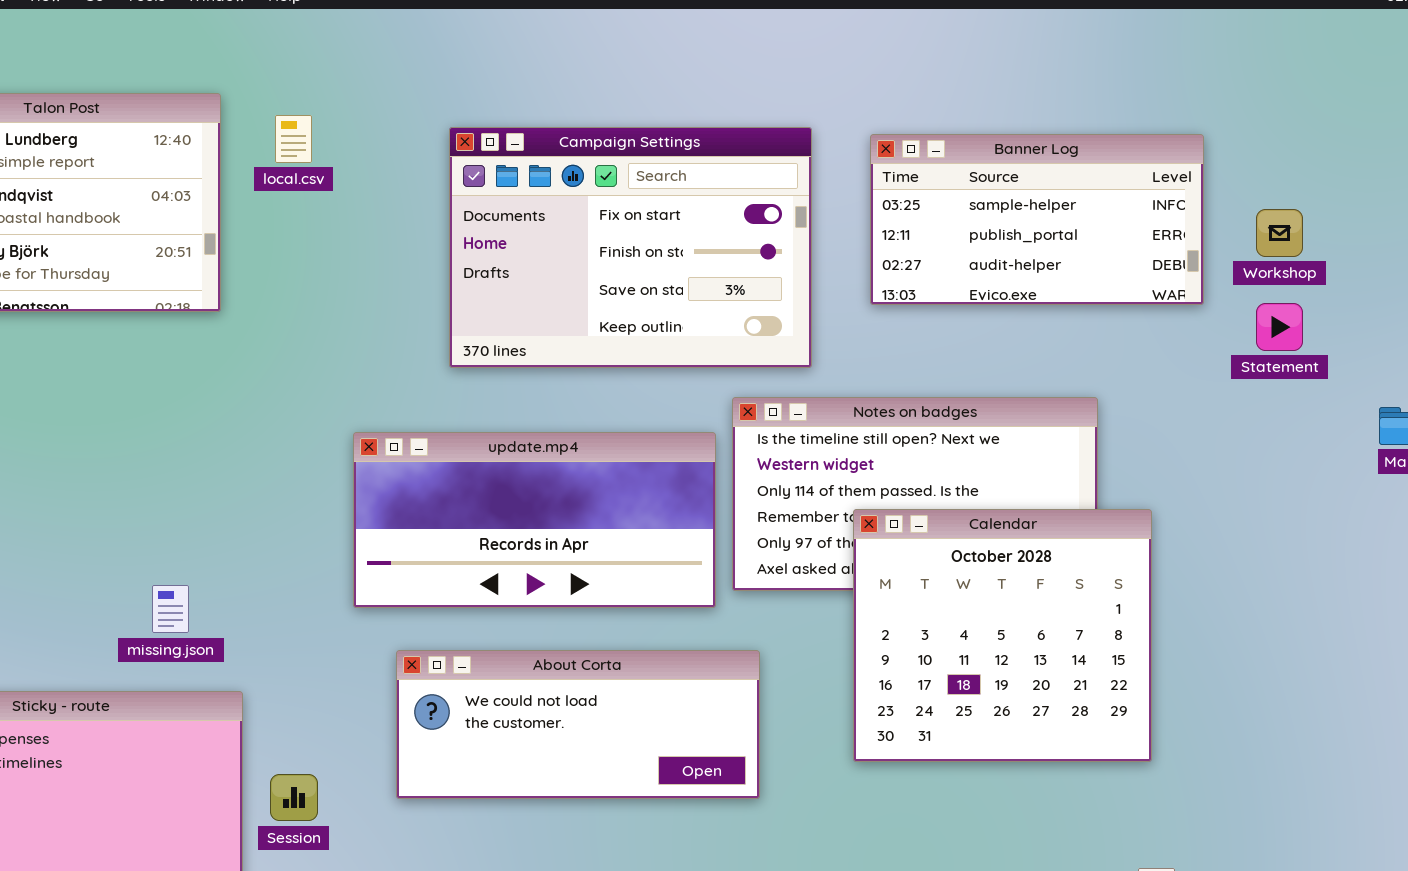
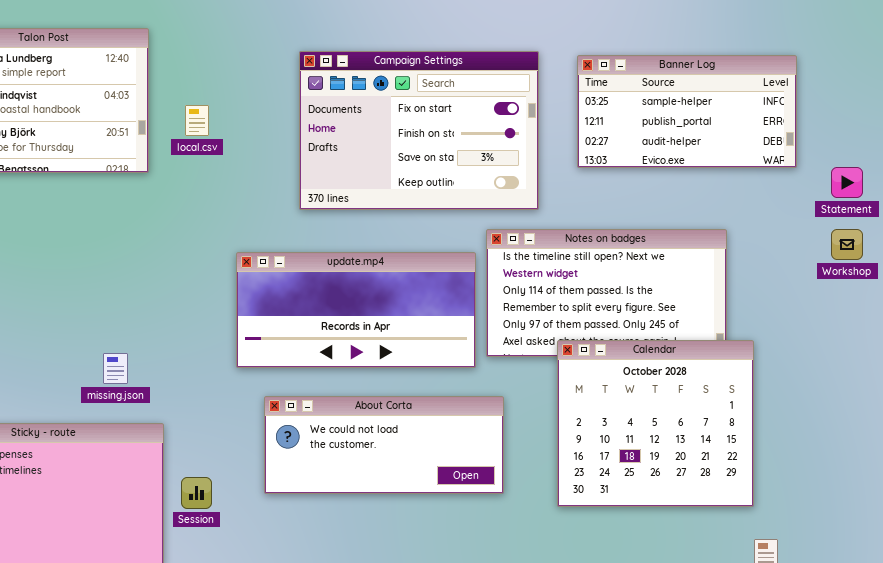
local.csv: [275,115,312,163] -> [185,105,209,136], moved
Workshop: [1256,209,1303,257] -> [831,229,863,260], moved
Calendar: [853,509,1152,762] -> [557,340,754,507], moved

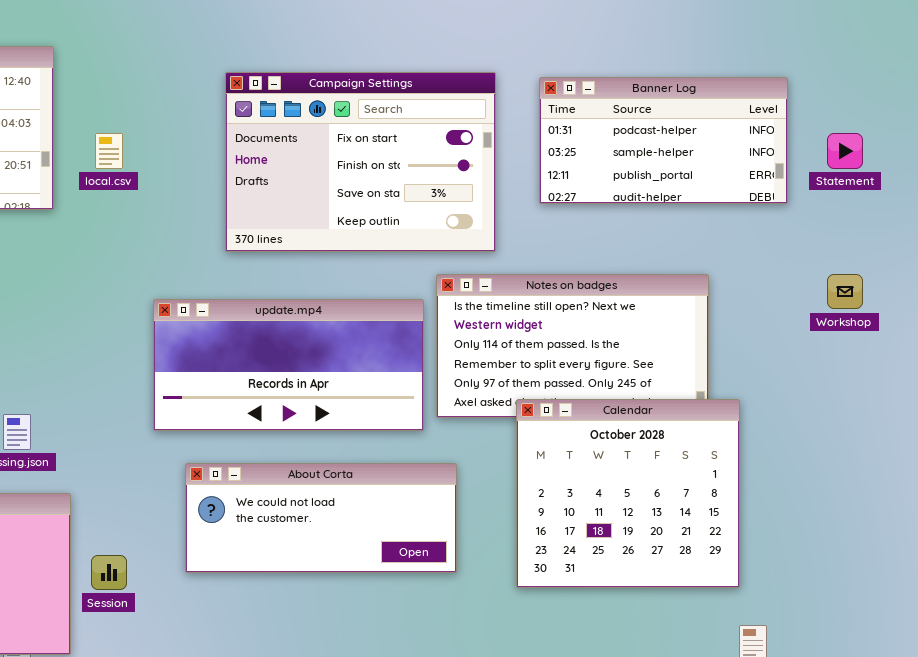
Banner Log: [577,55,797,168] -> [539,77,788,204], scrolled up 1 row
Statement: [831,167,863,198] -> [827,133,863,169], moved

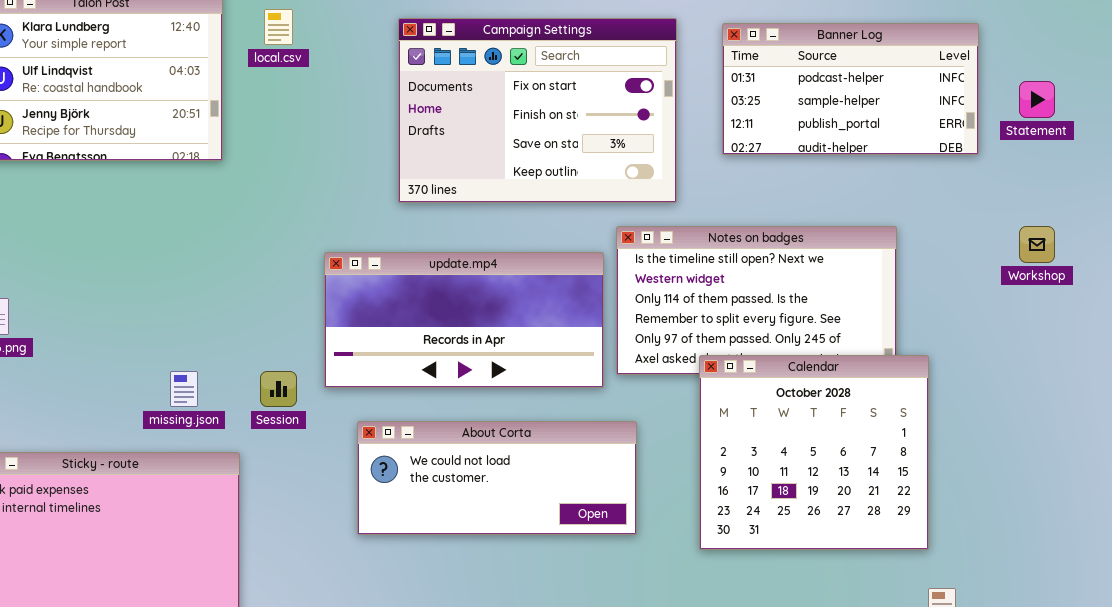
local.csv: [95,133,123,169] -> [264,9,293,45], moved
Session: [91,555,127,590] -> [260,371,297,407], moved

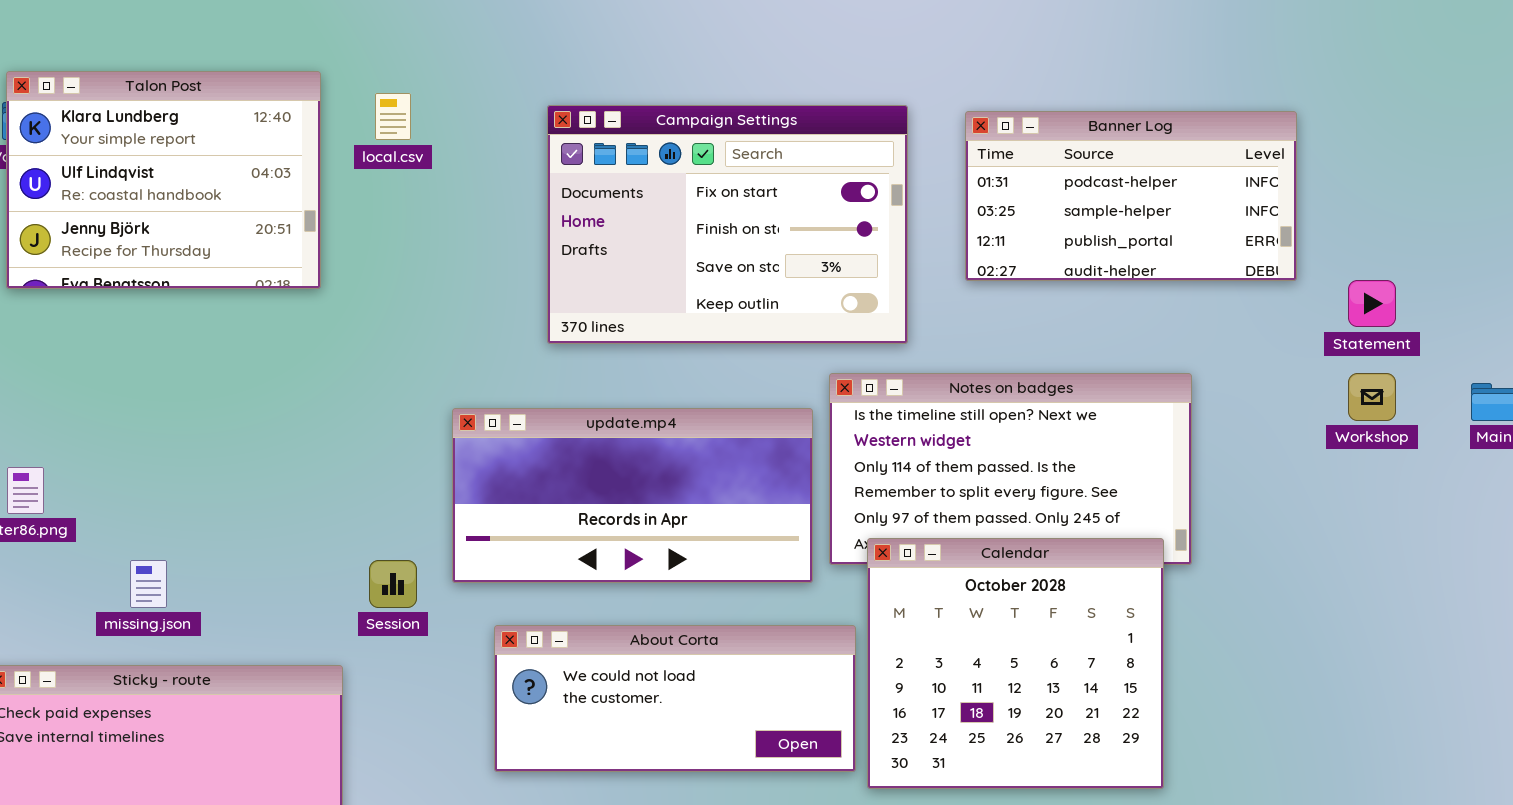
Statement: [1019,81,1055,118] -> [1348,280,1396,327], moved
Calendar: [699,355,929,550] -> [867,538,1164,789], moved
missing.json: [170,371,198,407] -> [130,560,167,608], moved

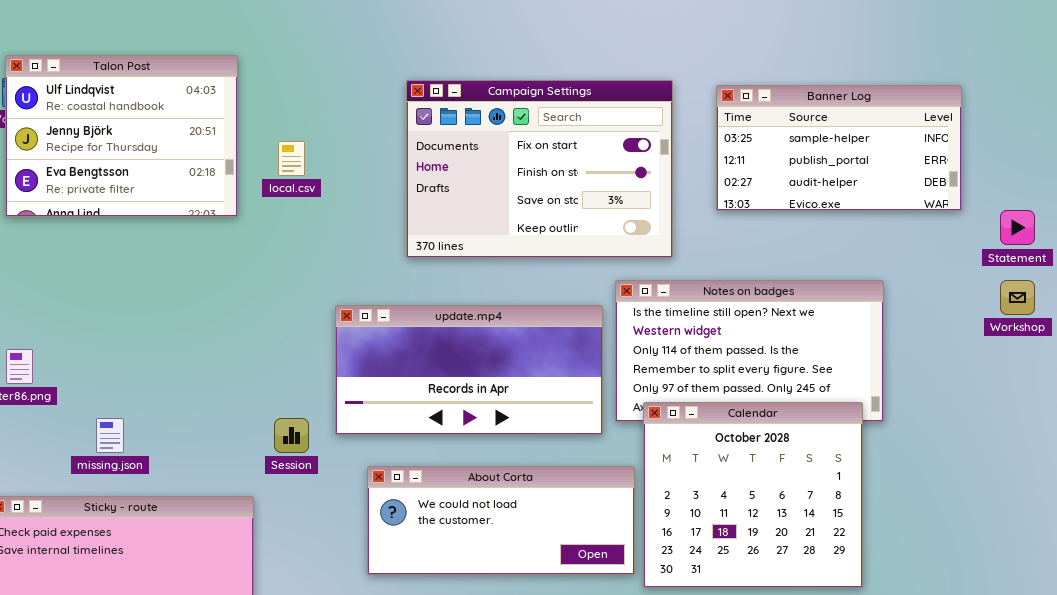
Talon Post: [6,71,321,289] -> [5,55,238,217], scrolled down 1 row
local.csv: [375,93,411,140] -> [278,141,305,176], moved
Banner Log: [965,111,1297,281] -> [716,85,962,211], scrolled down 1 row

